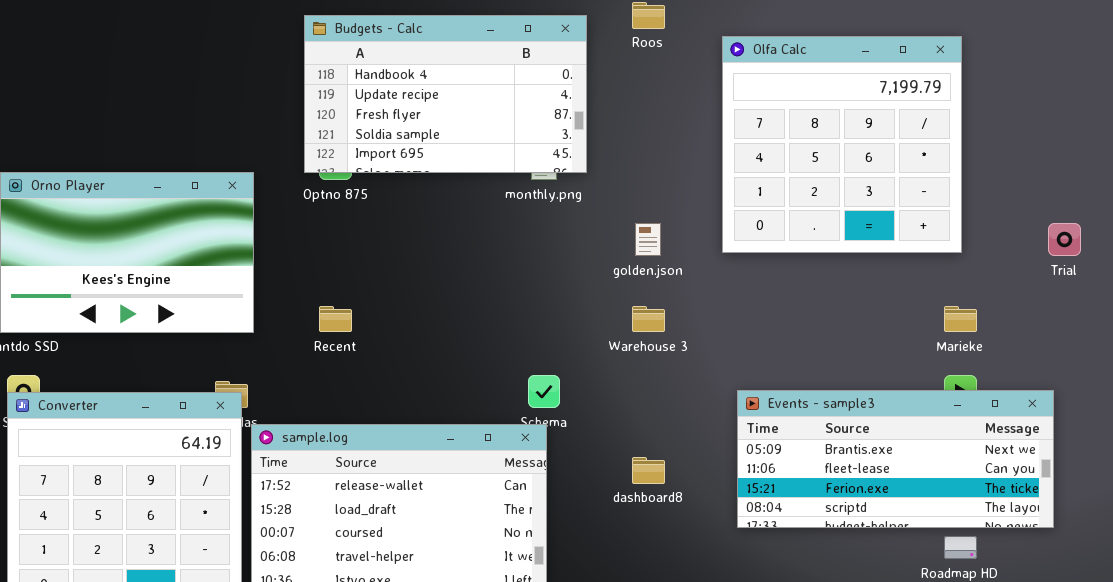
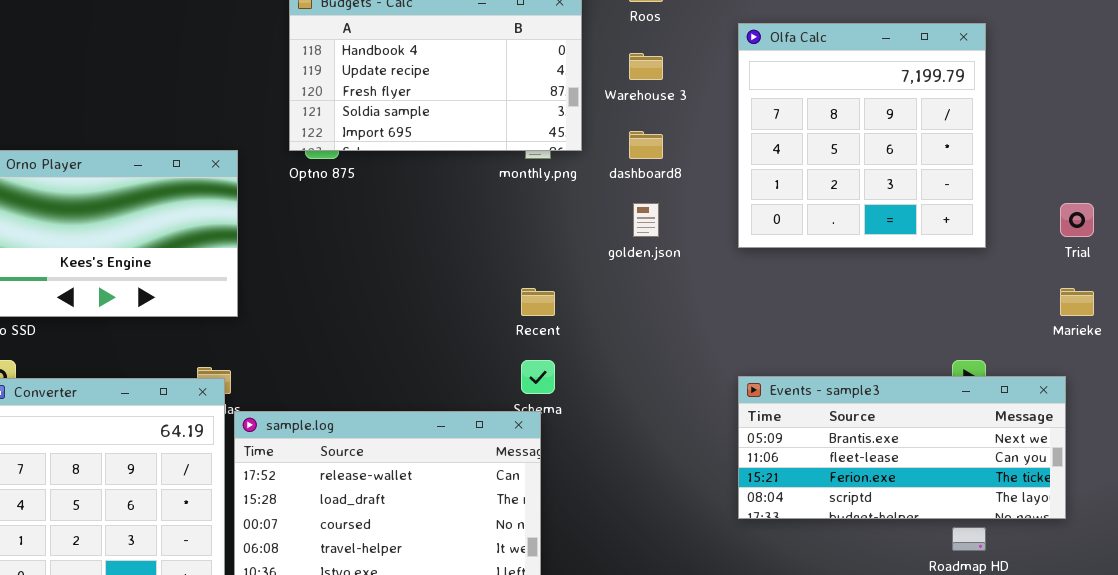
Olfa Calc: [722,36,962,253] -> [738,23,986,248], moved
Recent: [319,306,352,332] -> [521,288,555,316], moved
Warehouse 3: [632,306,665,332] -> [629,53,663,80], moved
Marieke: [944,306,977,332] -> [1060,288,1094,316], moved
dashboard8: [632,457,665,484] -> [629,131,663,159], moved

